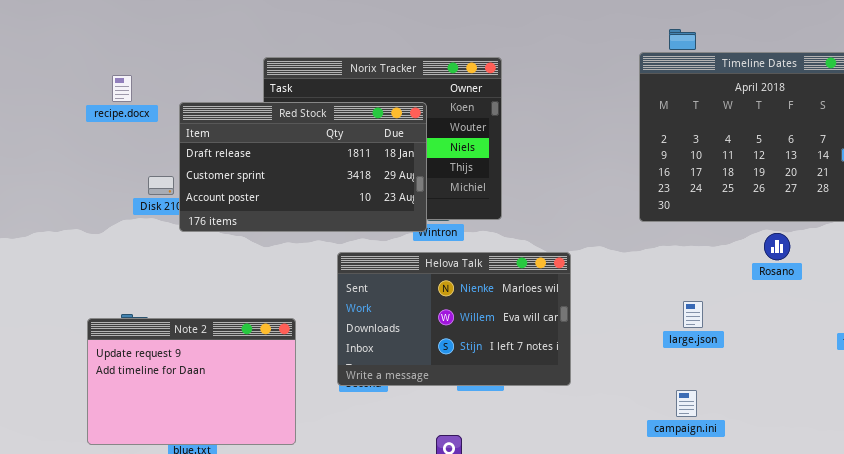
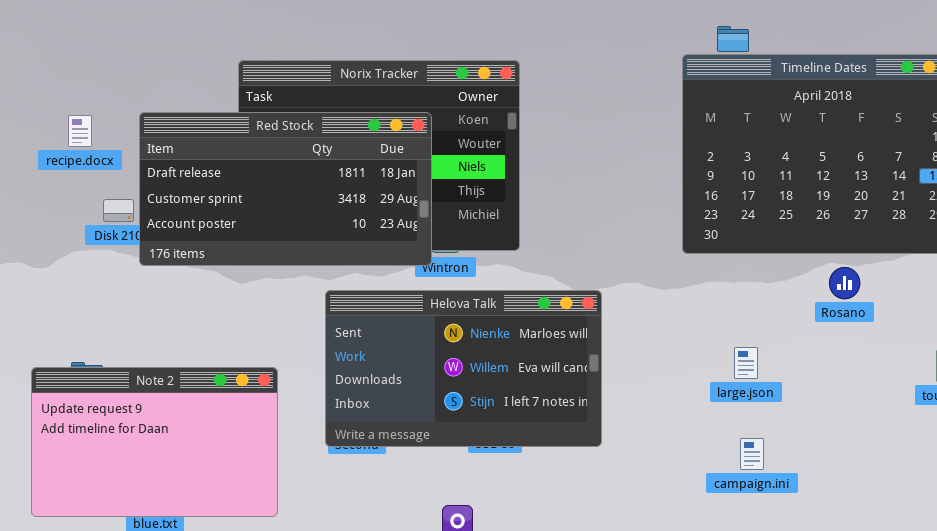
recipe.docx: [112,75,132,102] -> [68,115,92,147], moved
campaign.ini: [676,390,697,417] -> [740,438,764,470], moved

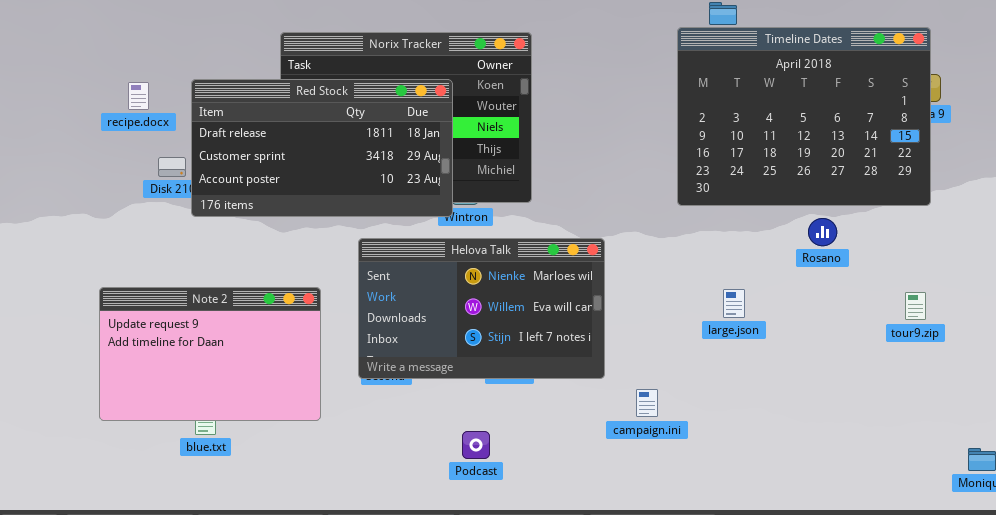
Note 2: [31,367,278,517] -> [99,287,321,421], moved
campaign.ini: [740,438,764,470] -> [636,389,658,417], moved

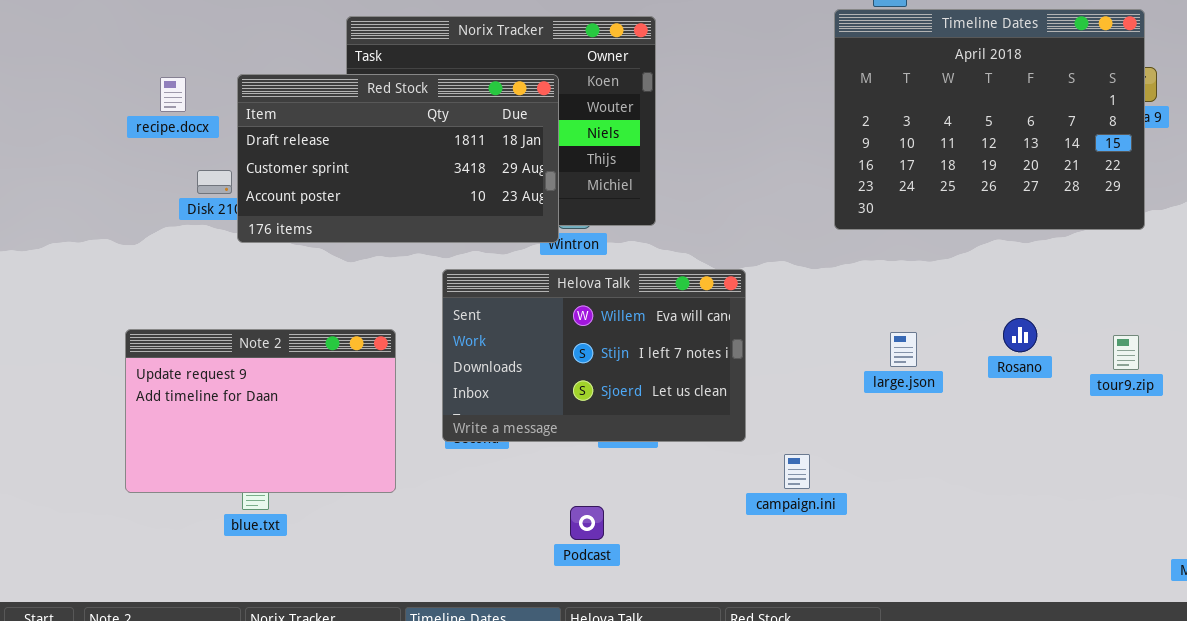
Rosano: [808,218,837,246] -> [1003,318,1037,352], moved
Helova Talk: [358,238,605,379] -> [442,269,746,442], scrolled down 1 row

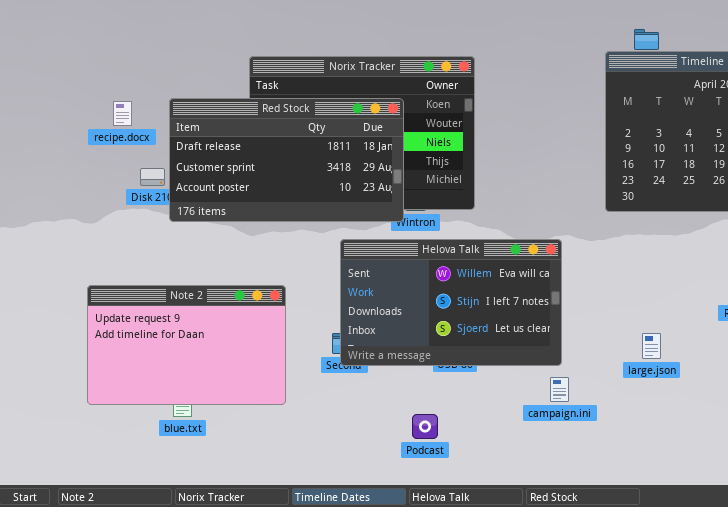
Helova Talk: [442,269,746,442] -> [340,239,562,366], moved
large.json: [890,332,917,367] -> [642,333,661,359], moved
campaign.ini: [784,454,810,489] -> [550,377,569,402], moved

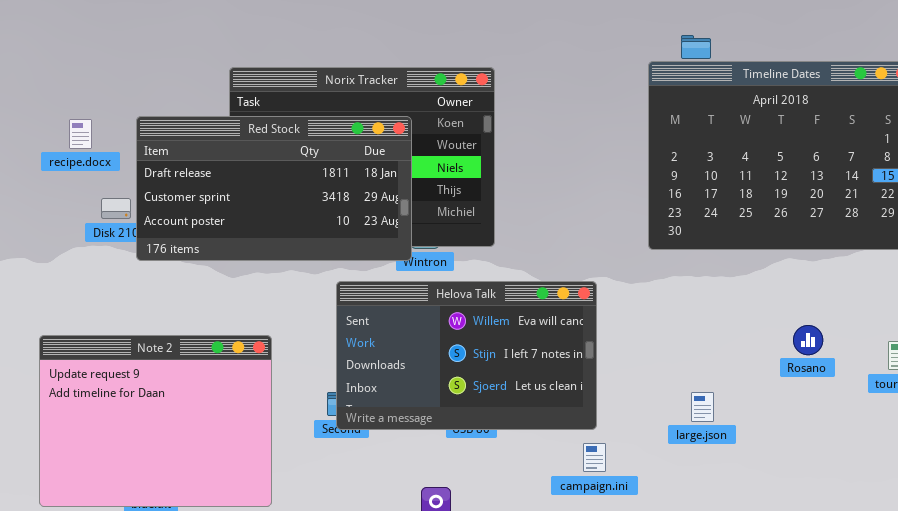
Note 2: [87,285,286,405] -> [39,335,272,507], resized

